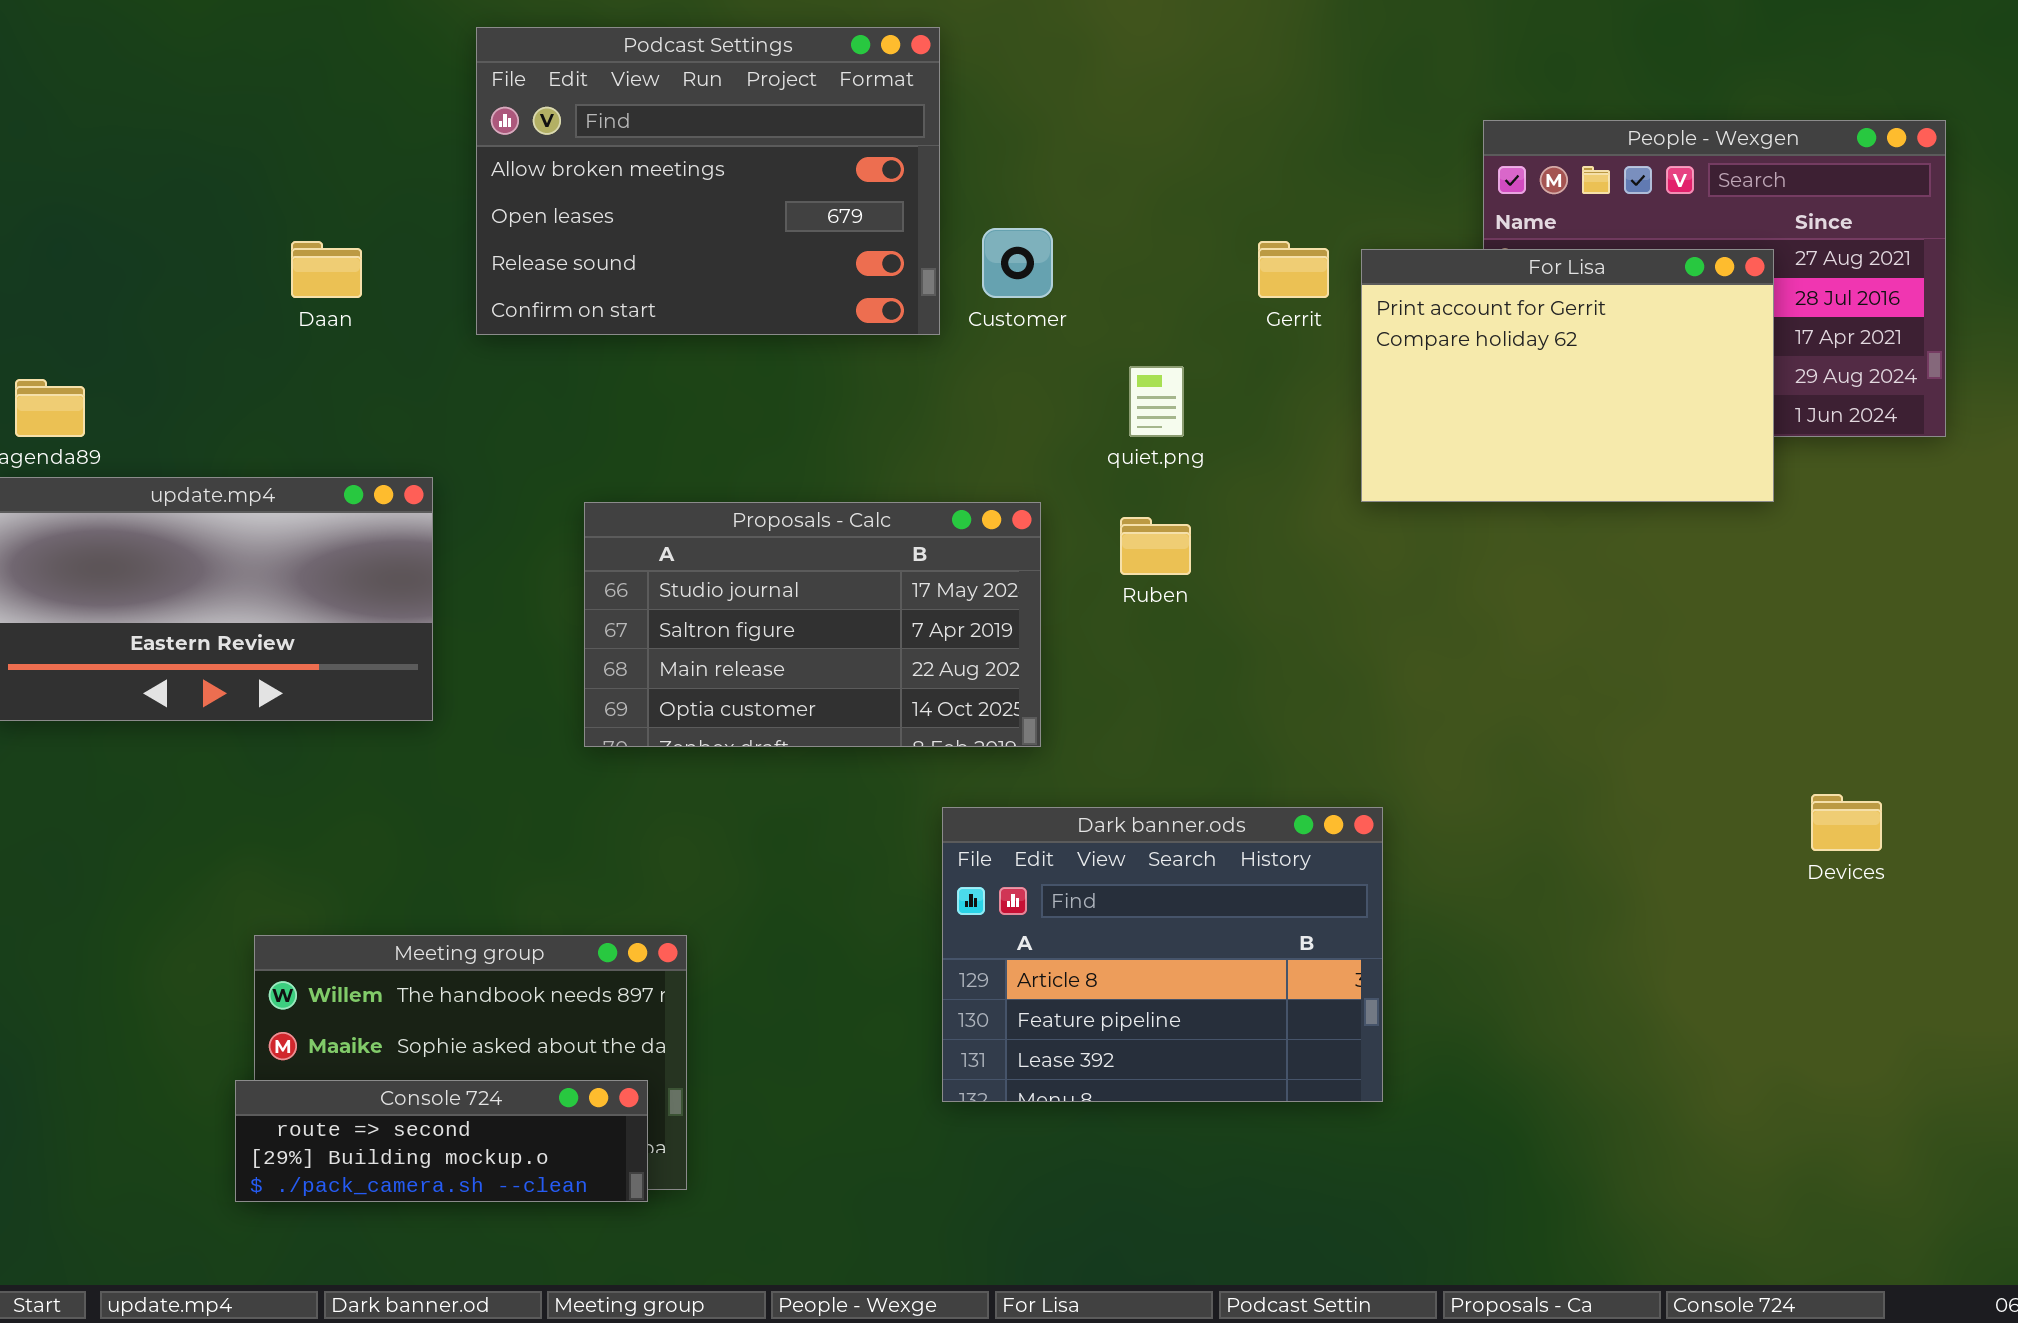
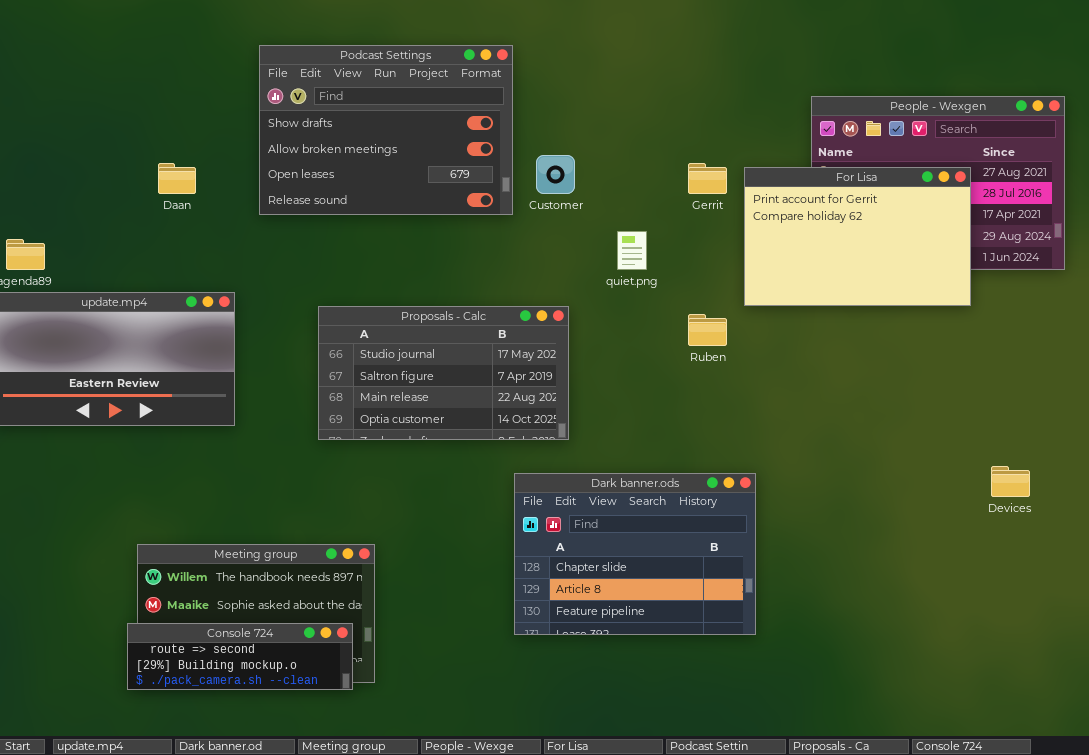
Podcast Settings: [476,27,940,335] -> [259,45,513,215], scrolled up 1 row
Ruben: [1120,517,1191,575] -> [688,314,727,346], moved
Dark banner.ods: [942,807,1383,1102] -> [514,473,756,635], scrolled up 1 row

